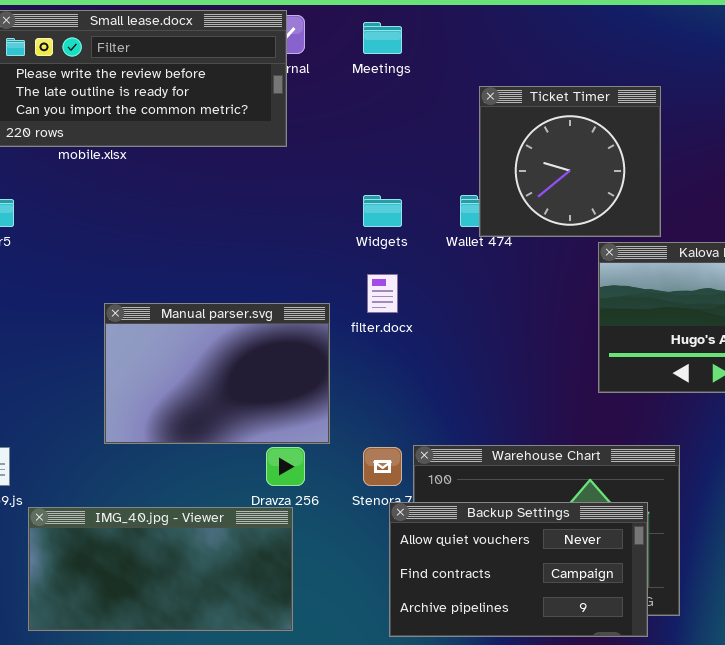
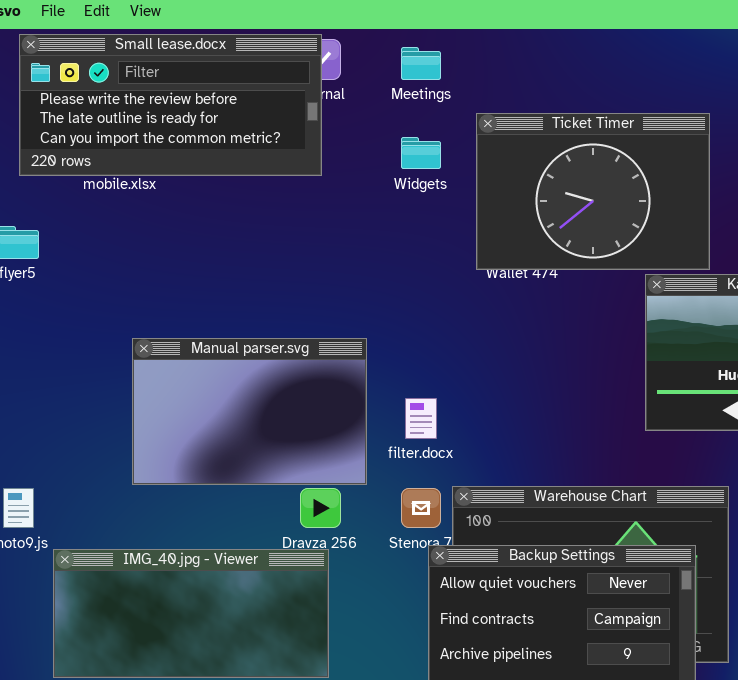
Ticket Timer: [479,86,661,237] -> [476,113,710,270], resized
Widgets: [363,195,402,227] -> [401,137,441,169], moved
filter.docx: [367,274,398,313] -> [405,398,437,439], moved

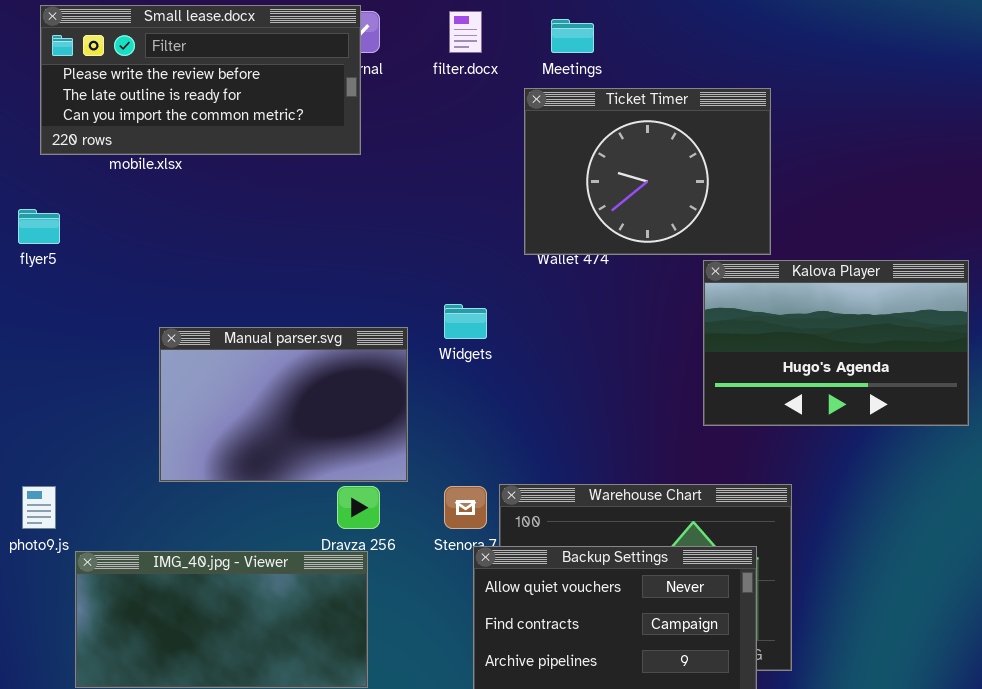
Meetings: [401,47,441,80] -> [551,19,594,53], moved
Widgets: [401,137,441,169] -> [444,304,487,339], moved
filter.docx: [405,398,437,439] -> [449,11,482,53], moved

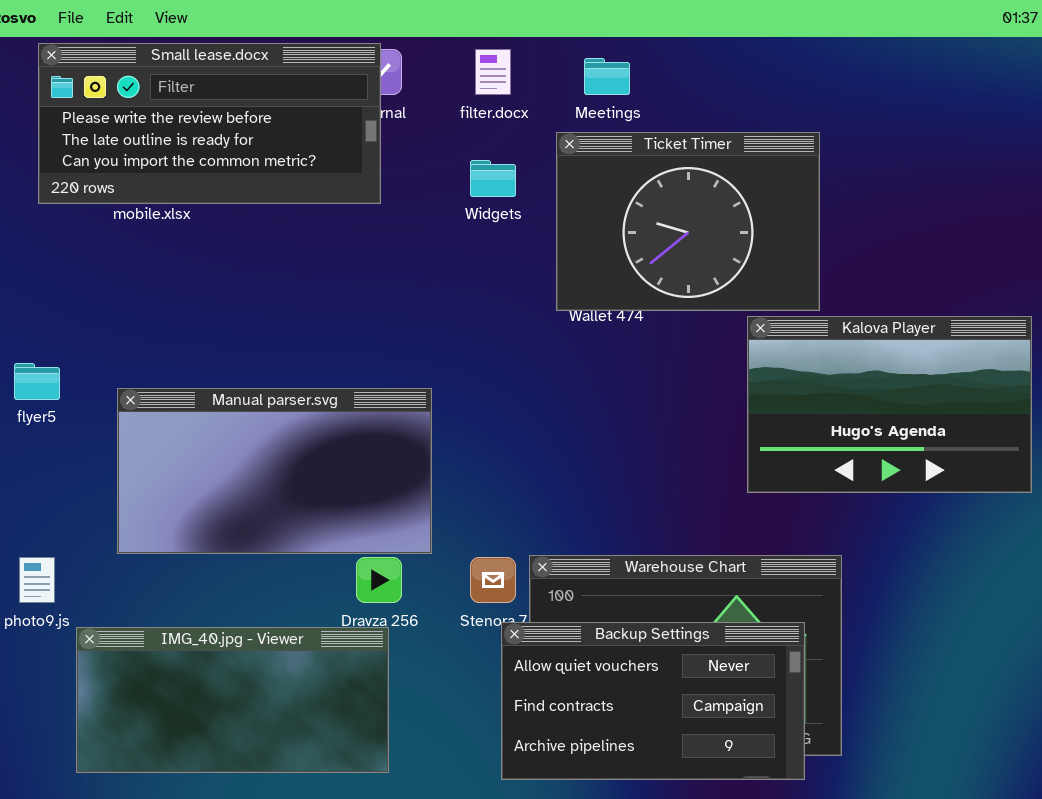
flyer5: [18,209,60,244] -> [14,363,60,400], moved
Widgets: [444,304,487,339] -> [470,160,516,197], moved
Manual parser.svg: [159,327,408,482] -> [117,388,432,554], resized

